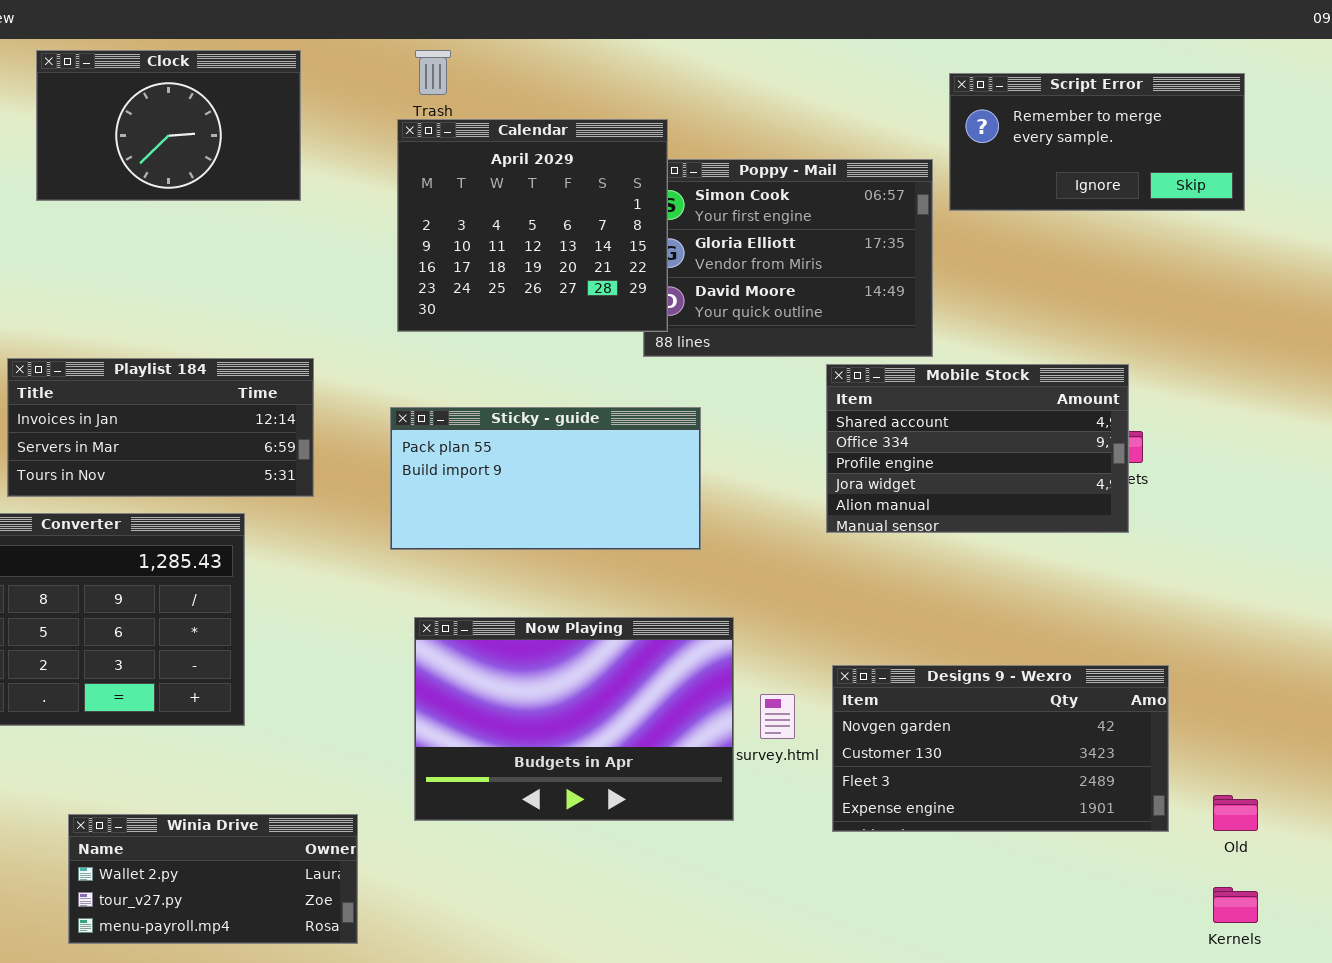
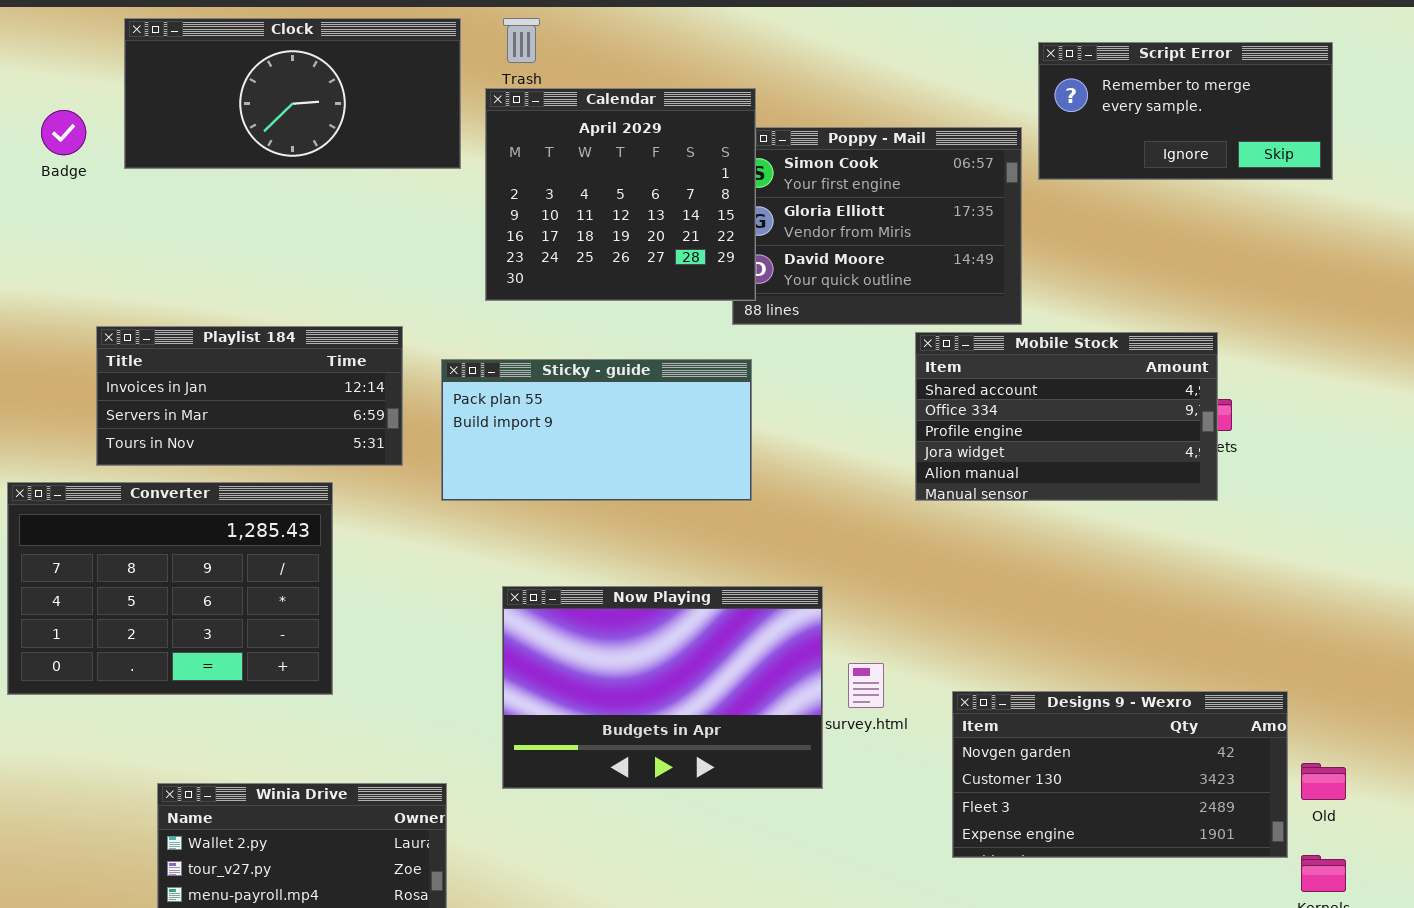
Clock: [36,50,301,201] -> [124,18,461,169], resized
Sticky - guide: [390,407,701,550] -> [441,359,752,501], moved
Designs 9 - Wexro: [832,665,1169,832] -> [952,691,1288,858], moved

